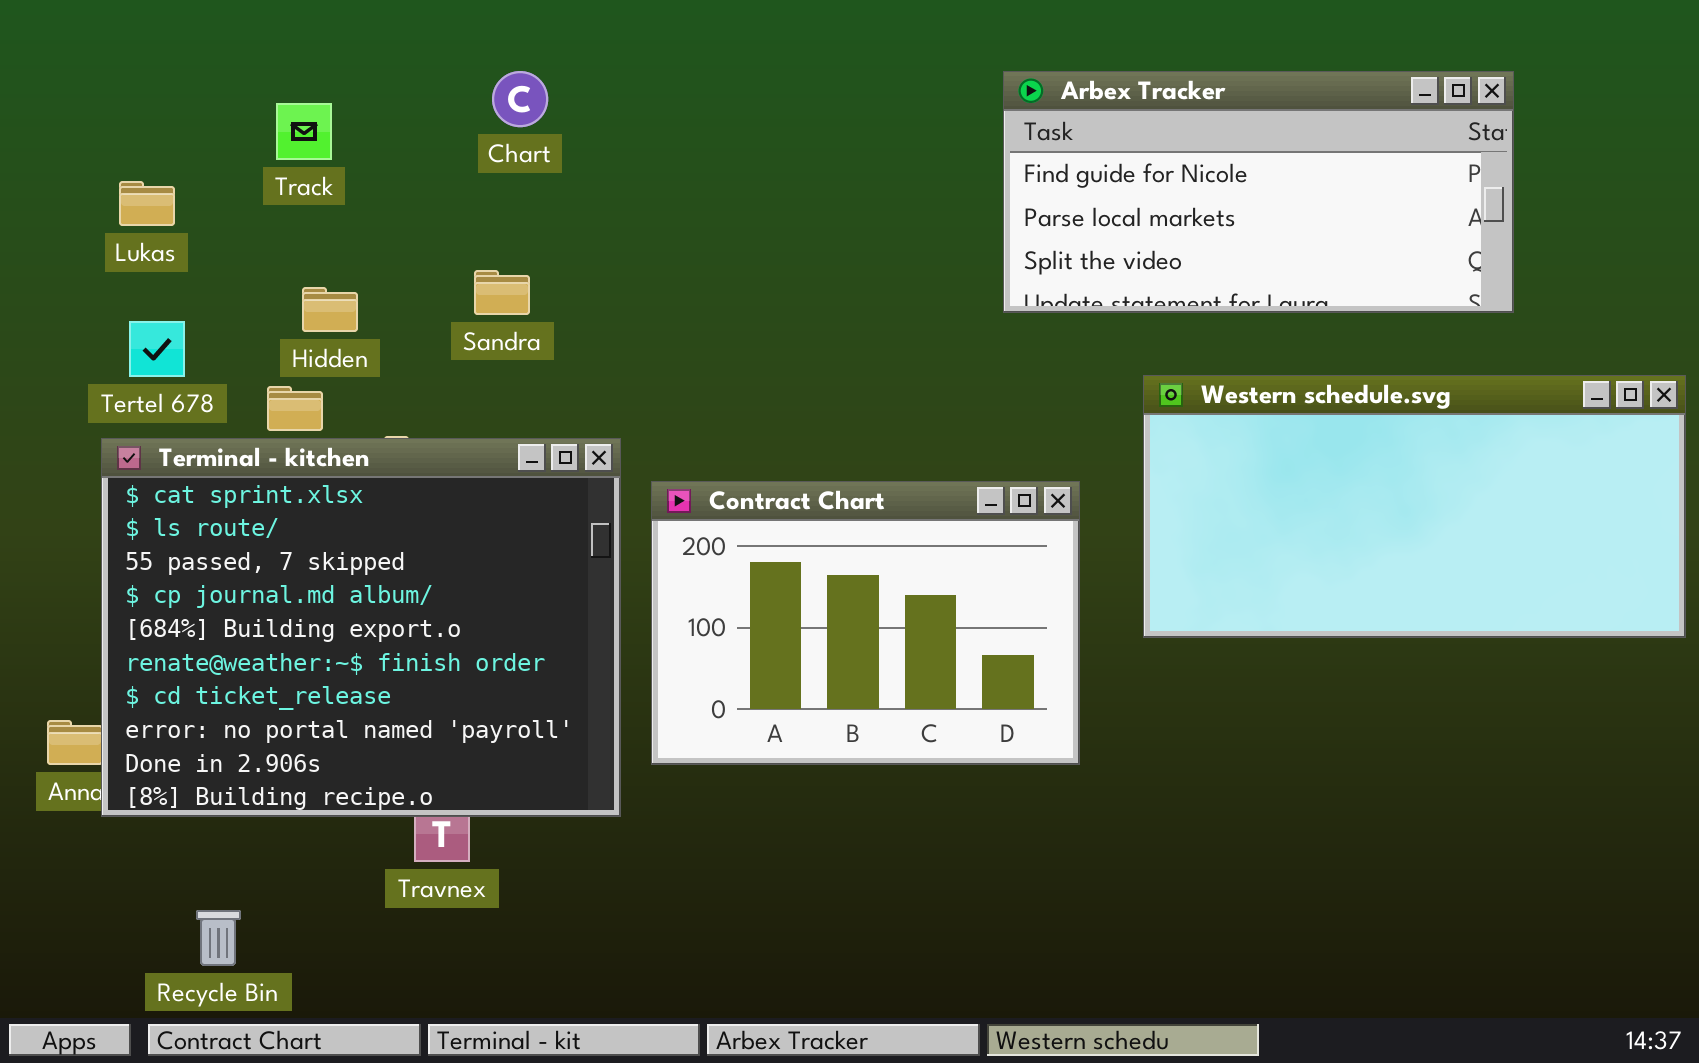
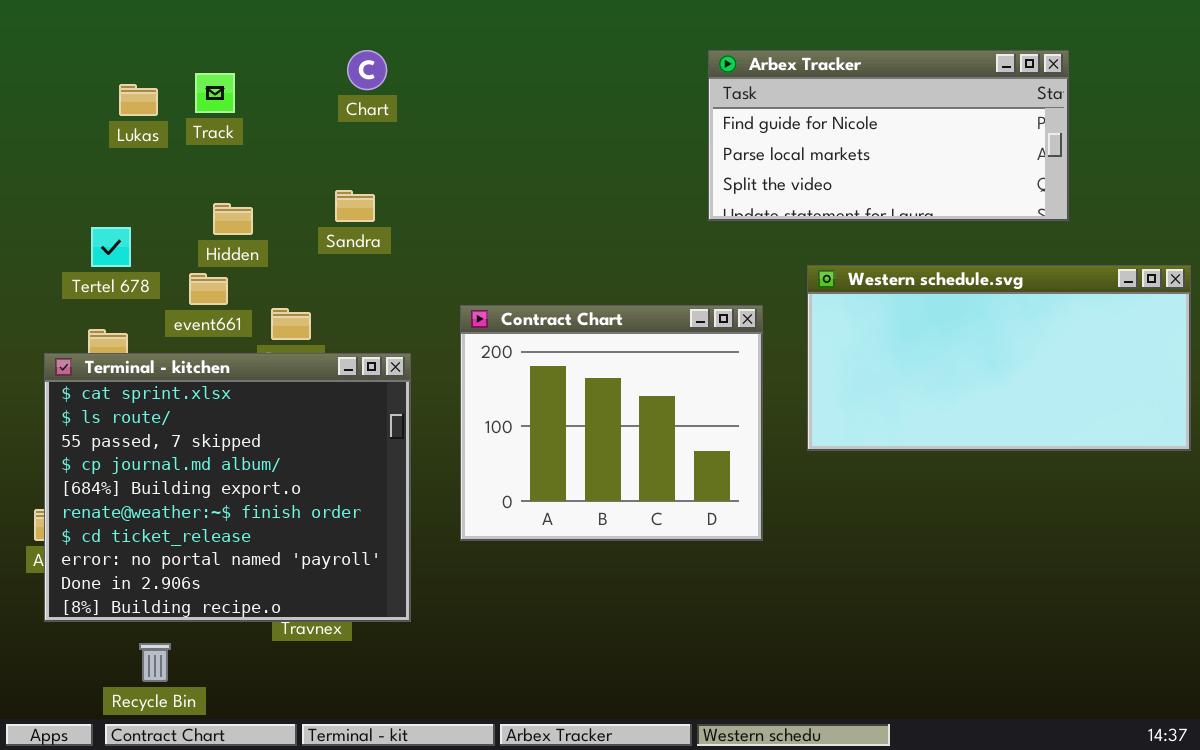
Lukas: [119,181,175,226] -> [119,84,158,116], moved
Terminal - kitchen: [101,438,621,817] -> [44,353,411,622], moved
Contract Chart: [651,481,1080,765] -> [460,305,763,541], resized

